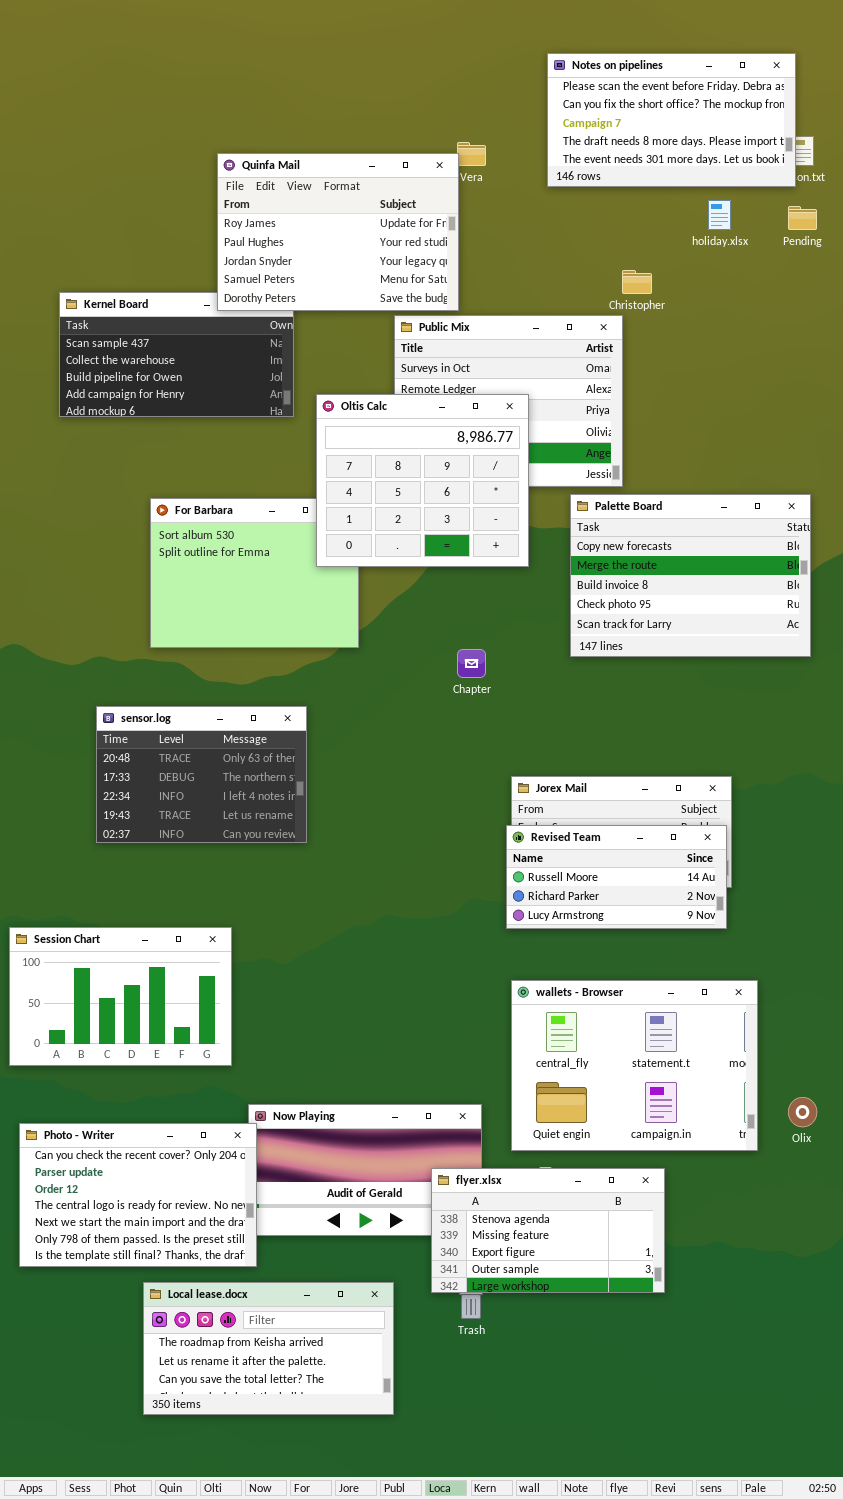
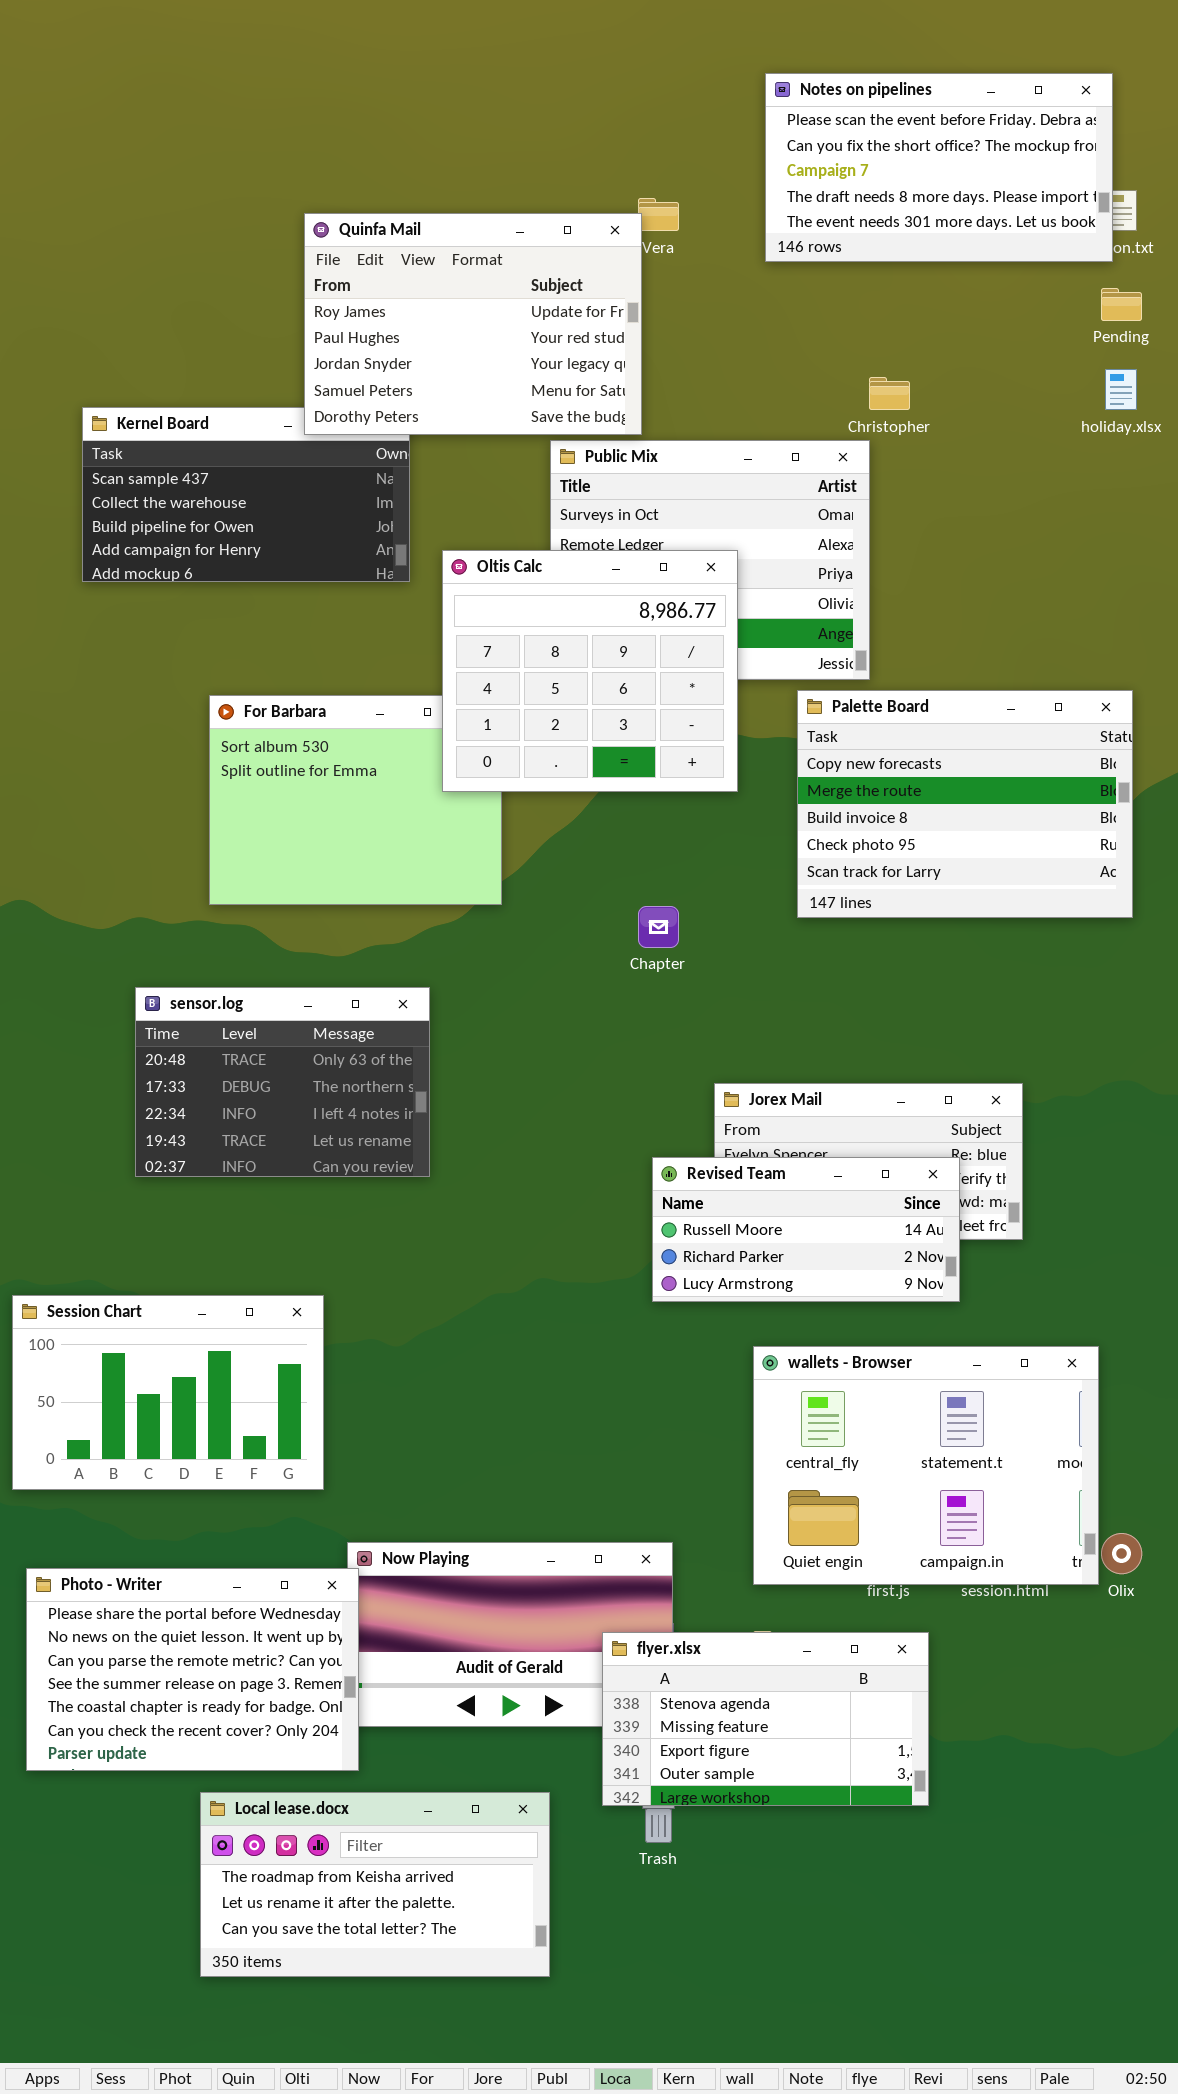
holiday.xlsx: [708,200,731,230] -> [1105,369,1137,410], moved
Revised Team: [506,825,727,929] -> [652,1157,960,1302], moved
wallets - Browser: [511,980,758,1151] -> [753,1346,1099,1585], moved
Photo - Writer: [19,1123,257,1267] -> [26,1568,359,1771], scrolled up 5 rows

